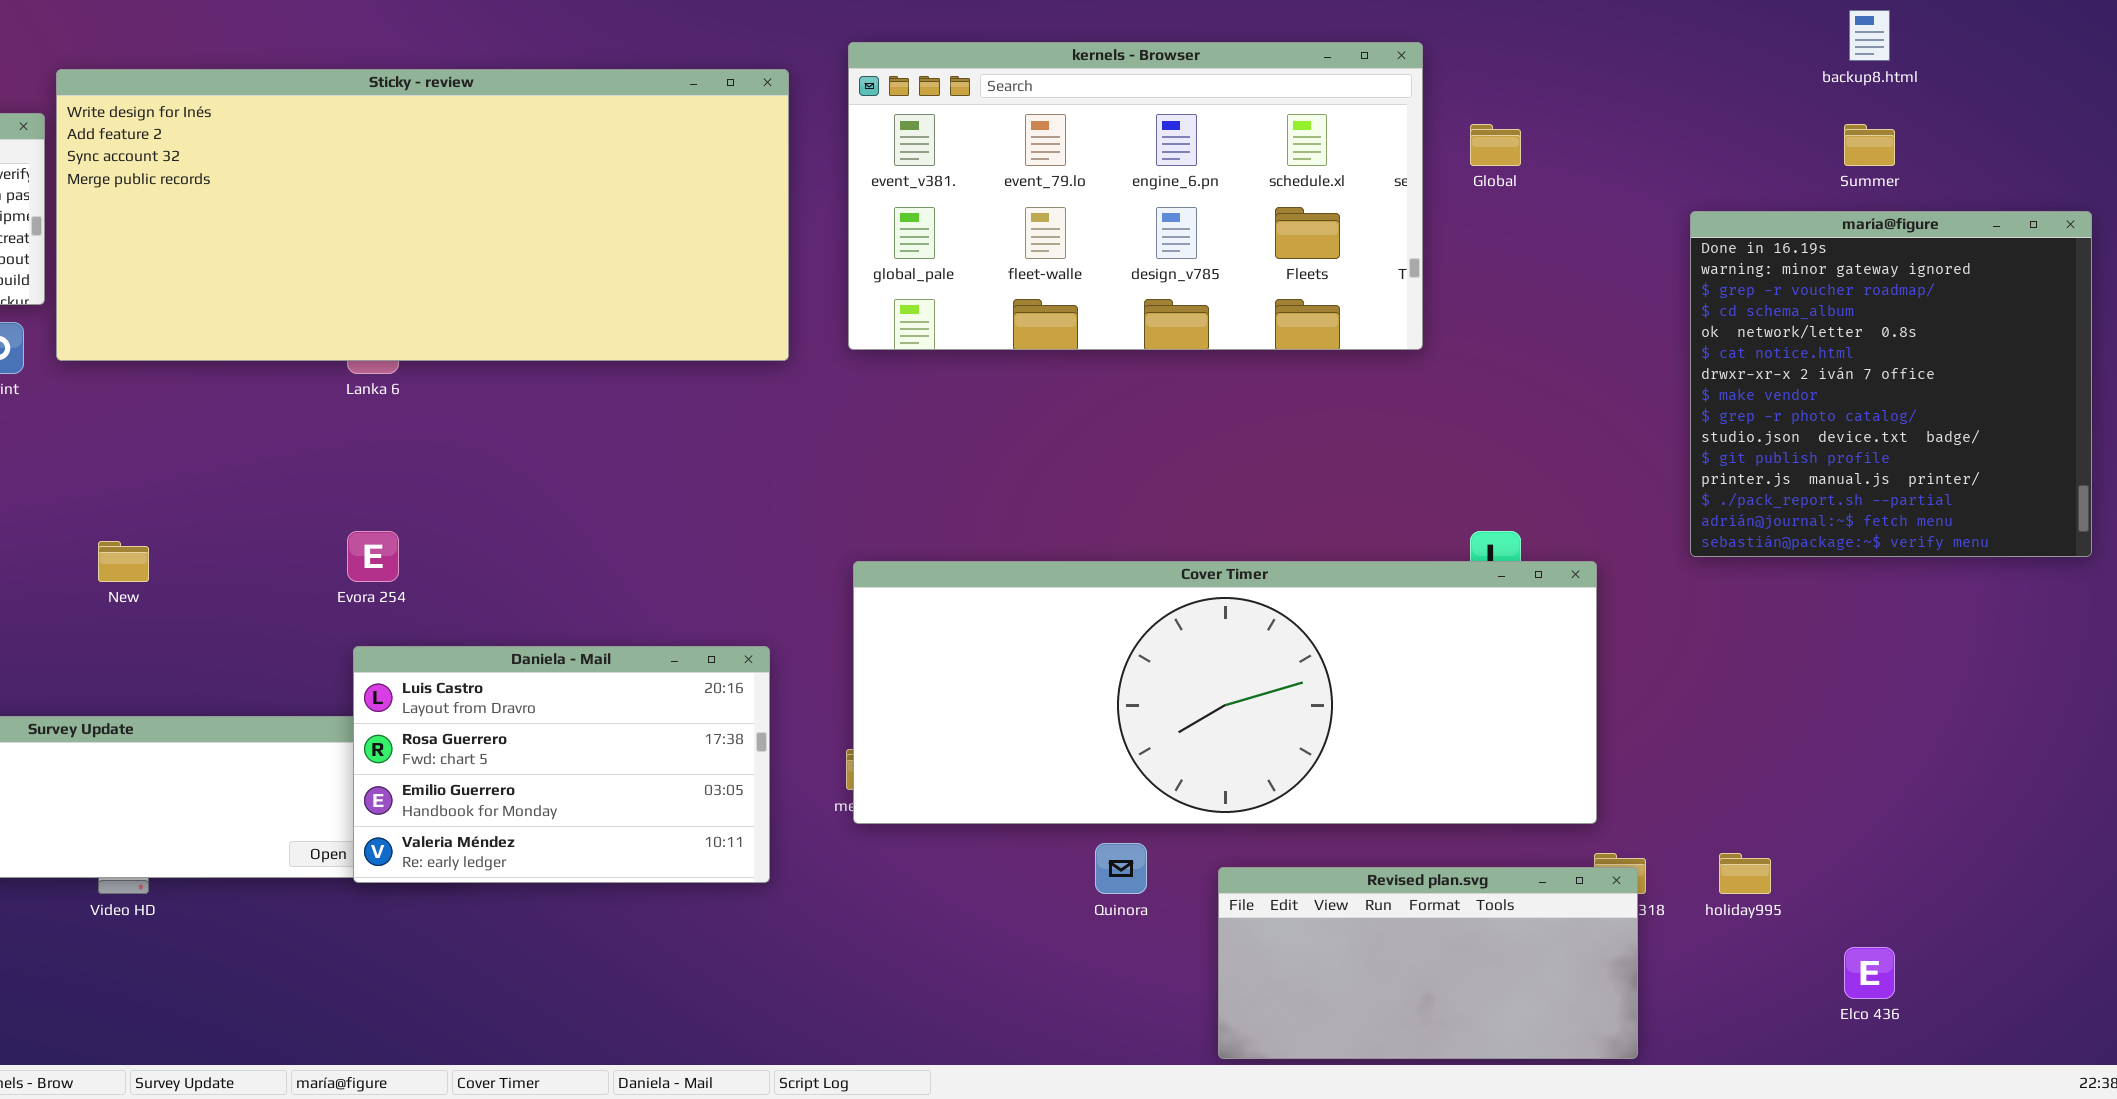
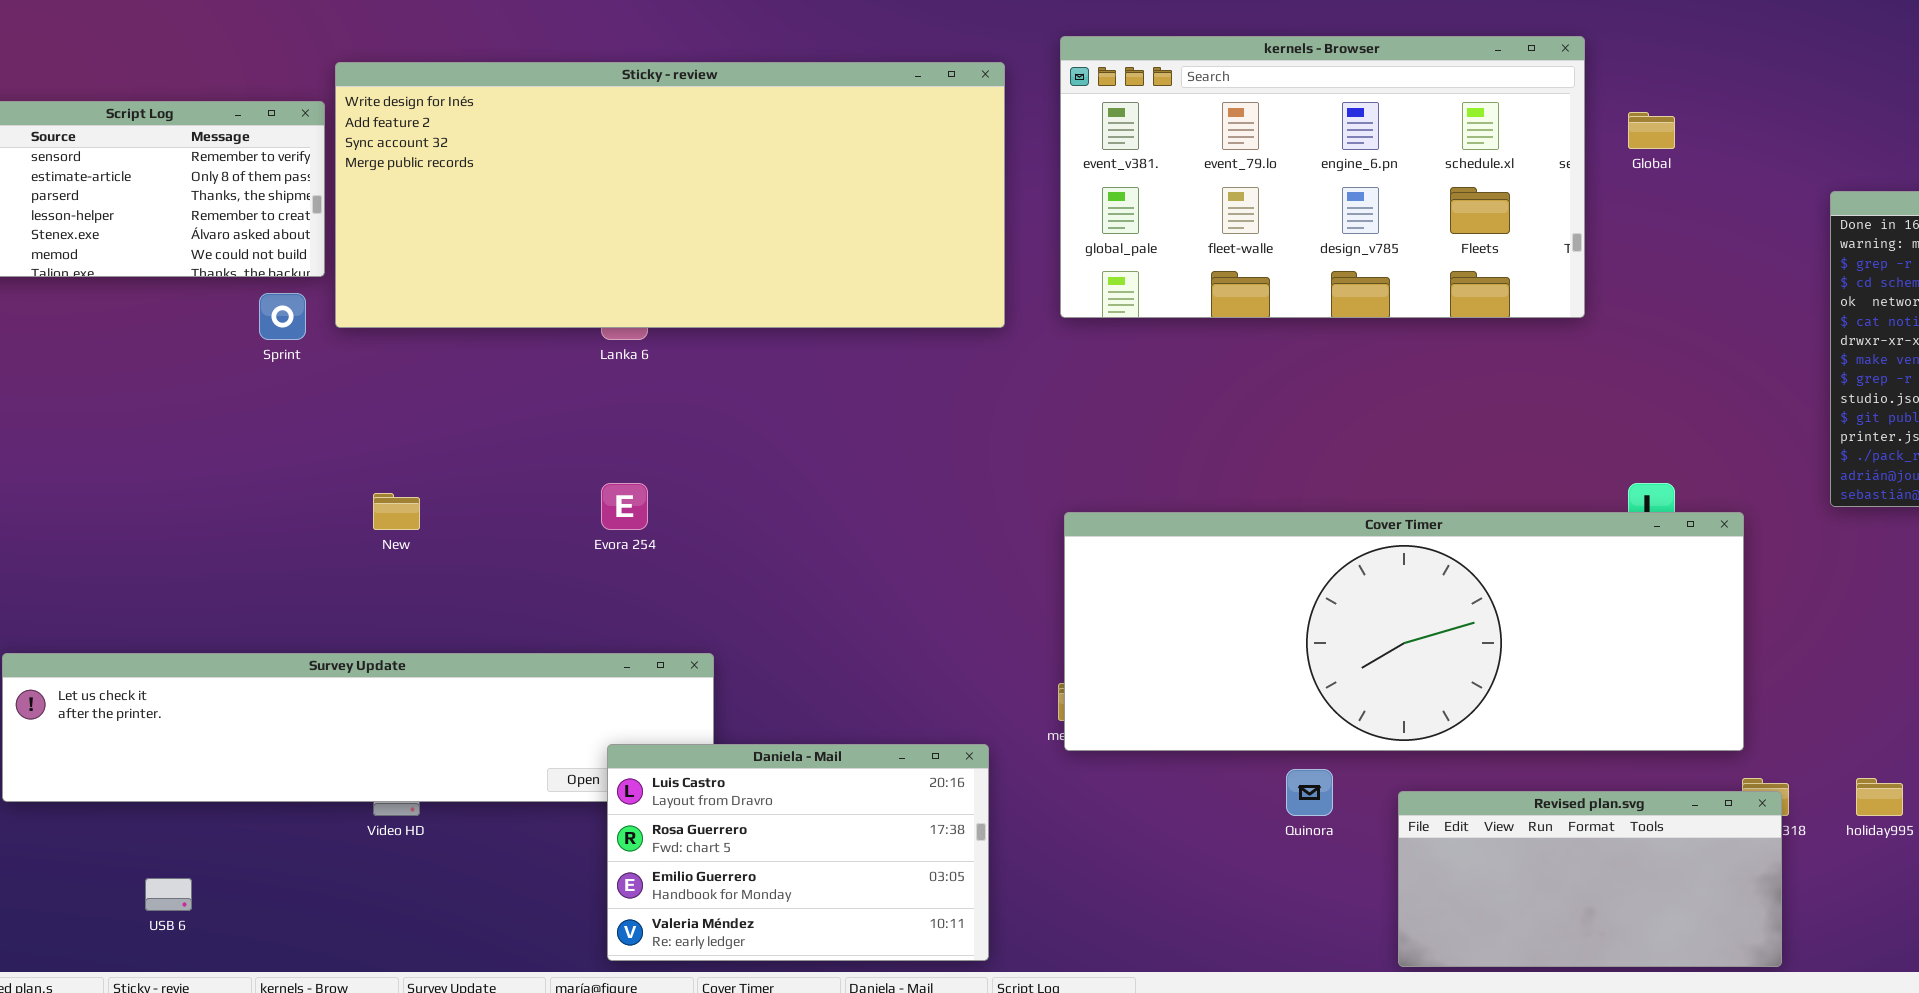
Daniela - Mail: [353,646,770,883] -> [607,744,989,961], moved

